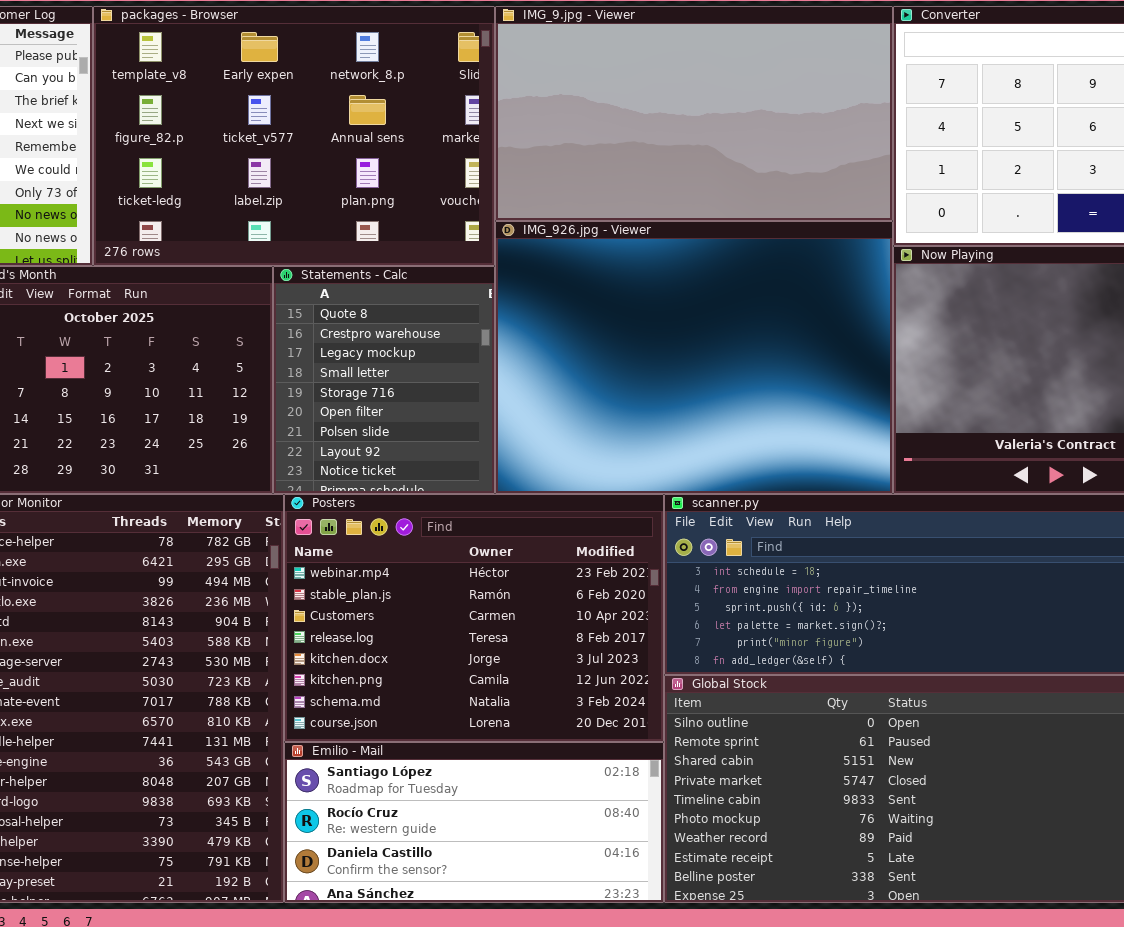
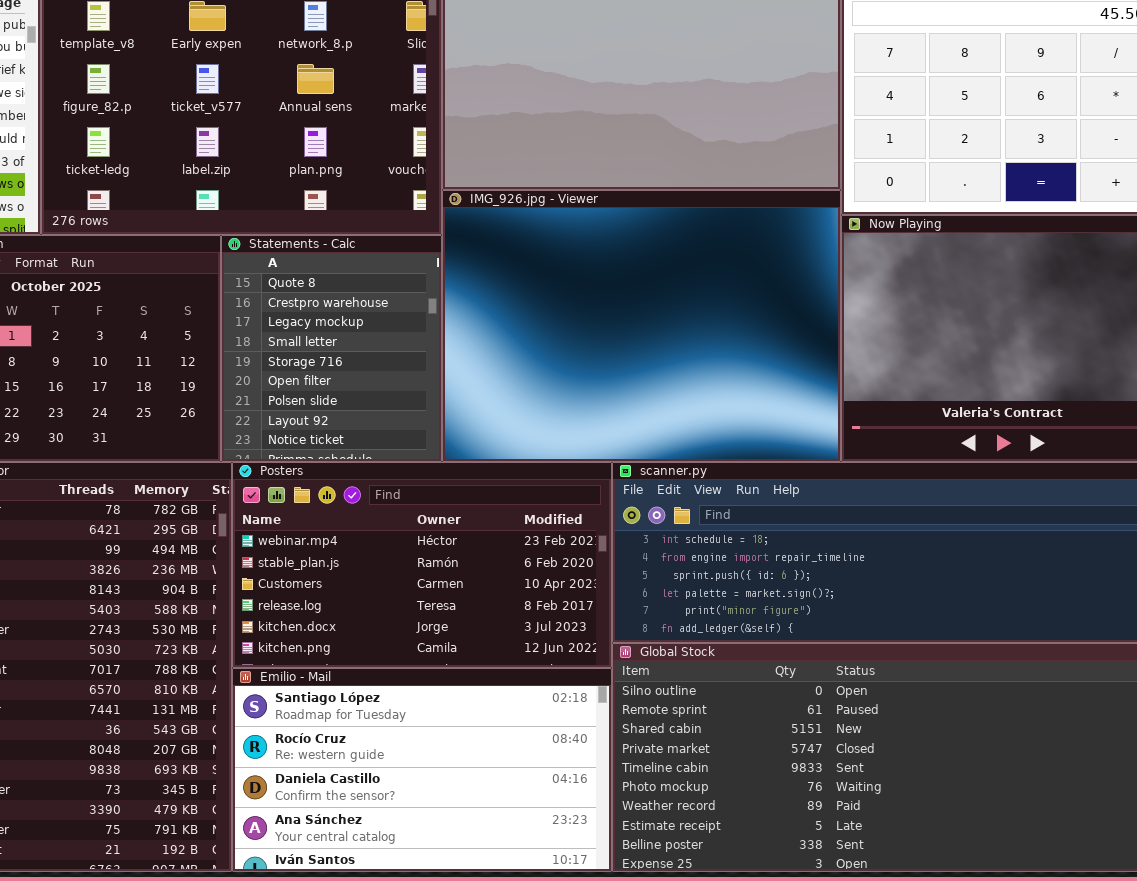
Posters: [284,494,664,742] -> [232,462,612,668], resized
Emilio - Mail: [284,742,664,903] -> [232,668,612,872], resized

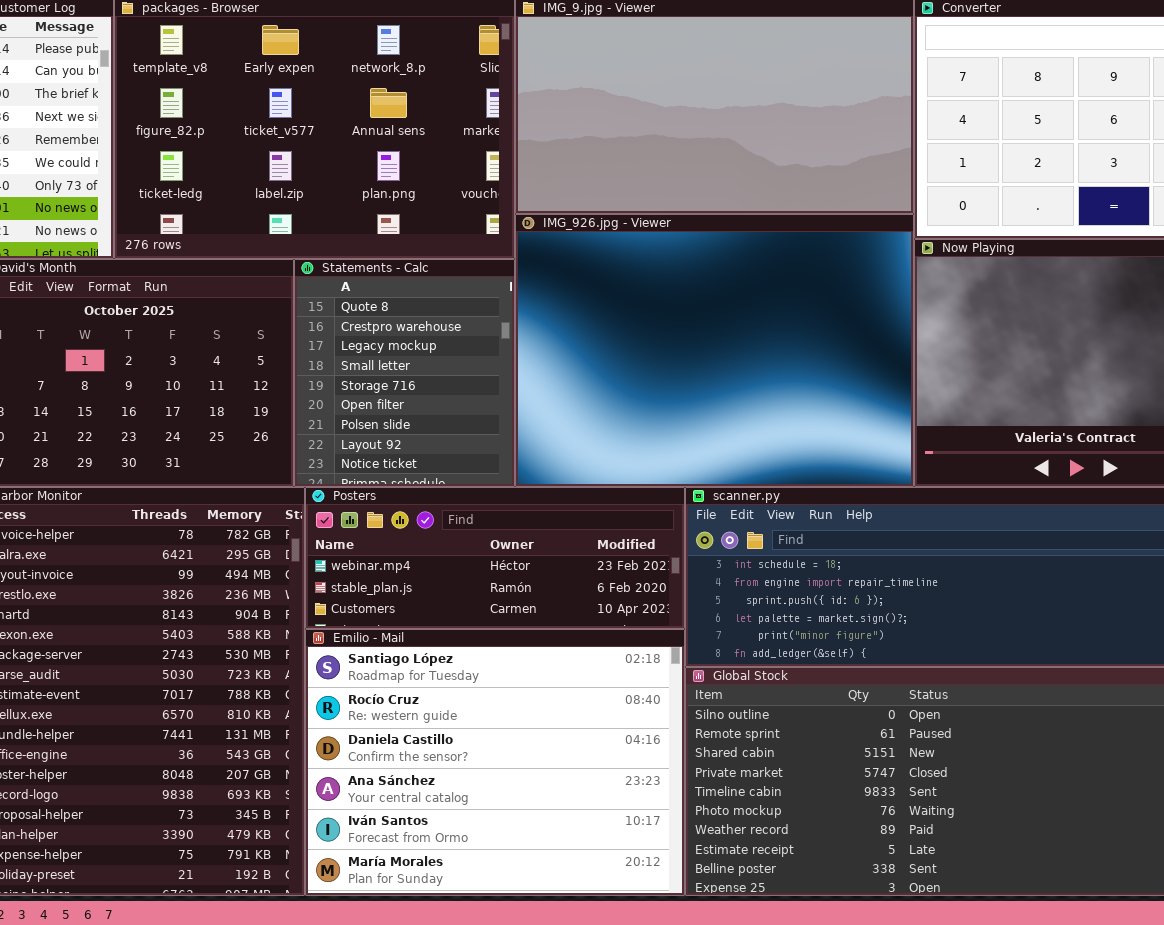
Posters: [232,462,612,668] -> [305,487,685,629], resized
Emilio - Mail: [232,668,612,872] -> [305,629,685,896], resized

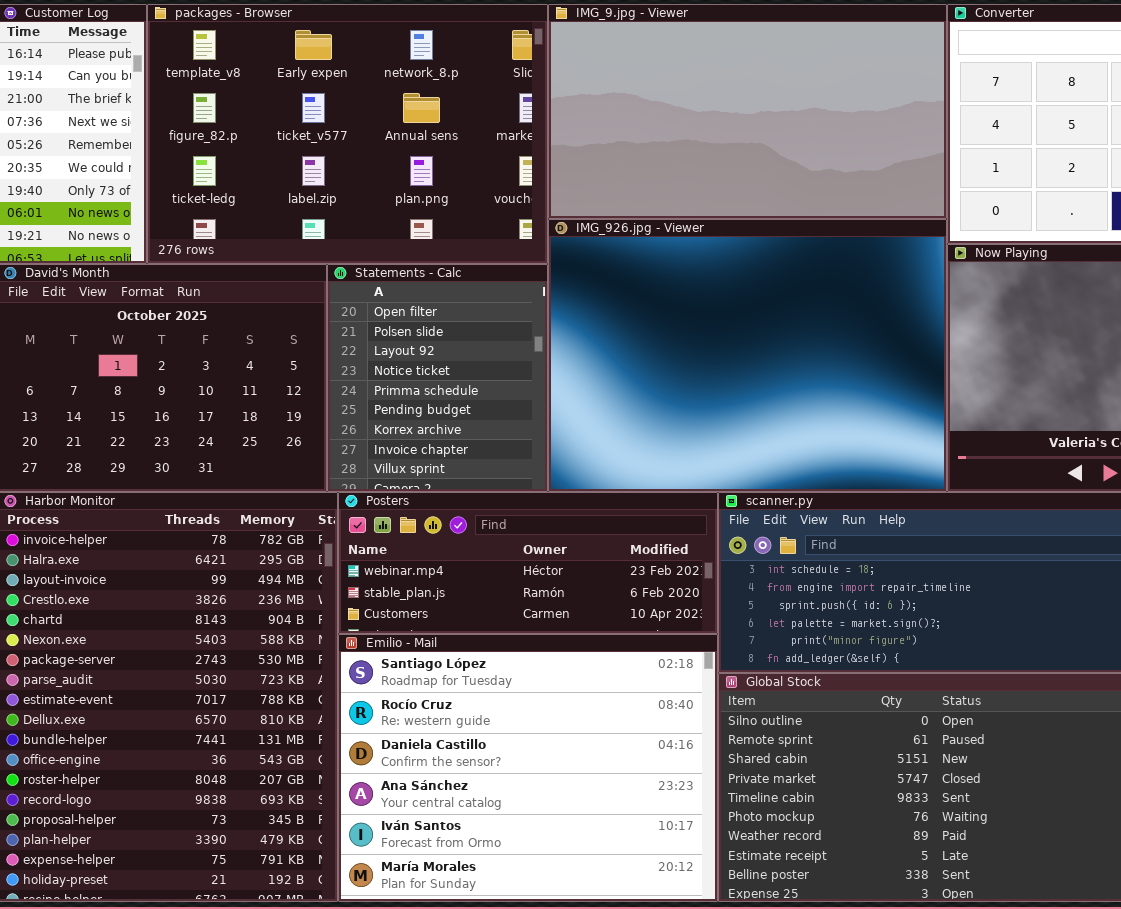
Statements - Calc: [294,259,515,487] -> [327,264,548,492], scrolled down 5 rows

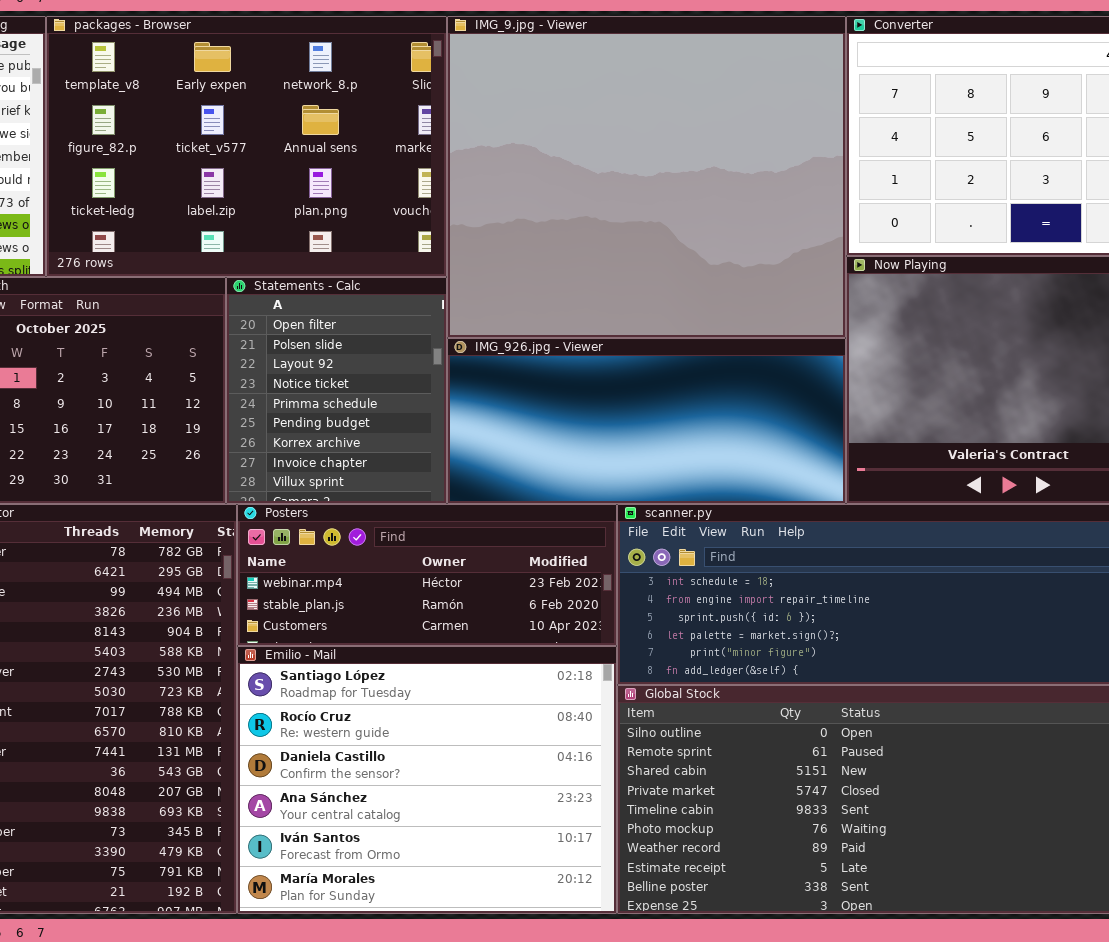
IMG_9.jpg - Viewer: [548,4,947,219] -> [447,16,846,338], resized
IMG_926.jpg - Viewer: [548,219,947,492] -> [447,338,846,504], resized

